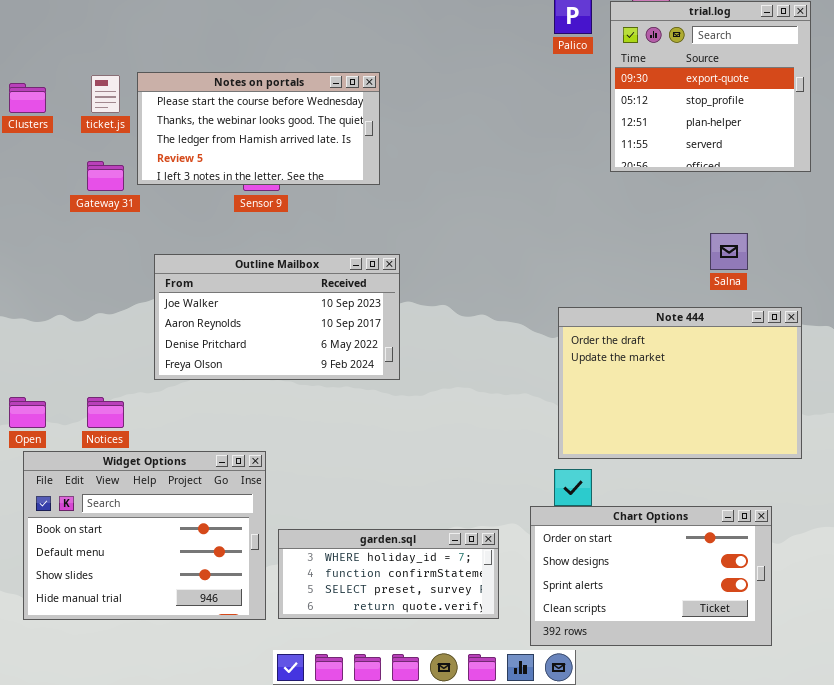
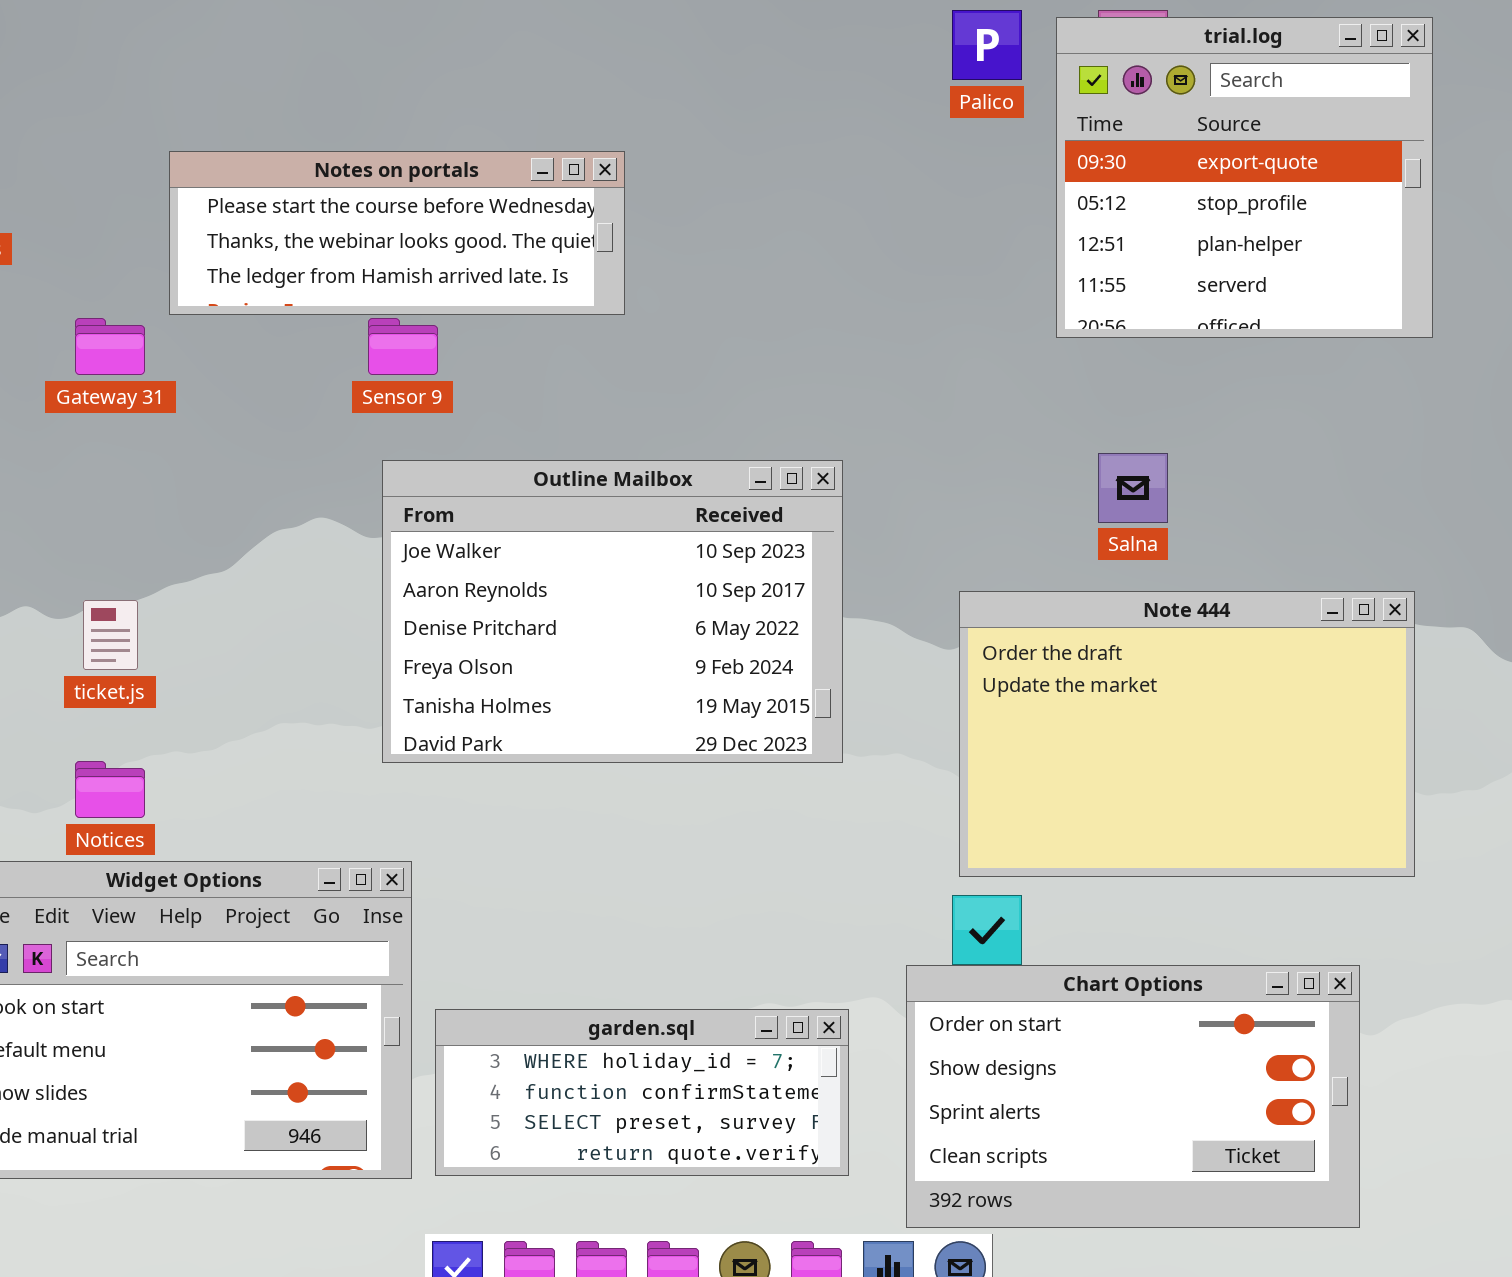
Notes on portals: [137,72,380,185] -> [169,151,625,315], resized
ticket.js: [91,75,120,113] -> [83,600,138,670], moved
Salna: [710,233,748,270] -> [1098,453,1168,523], moved
Outline Mailbox: [154,254,400,380] -> [382,460,843,763], moved, resized

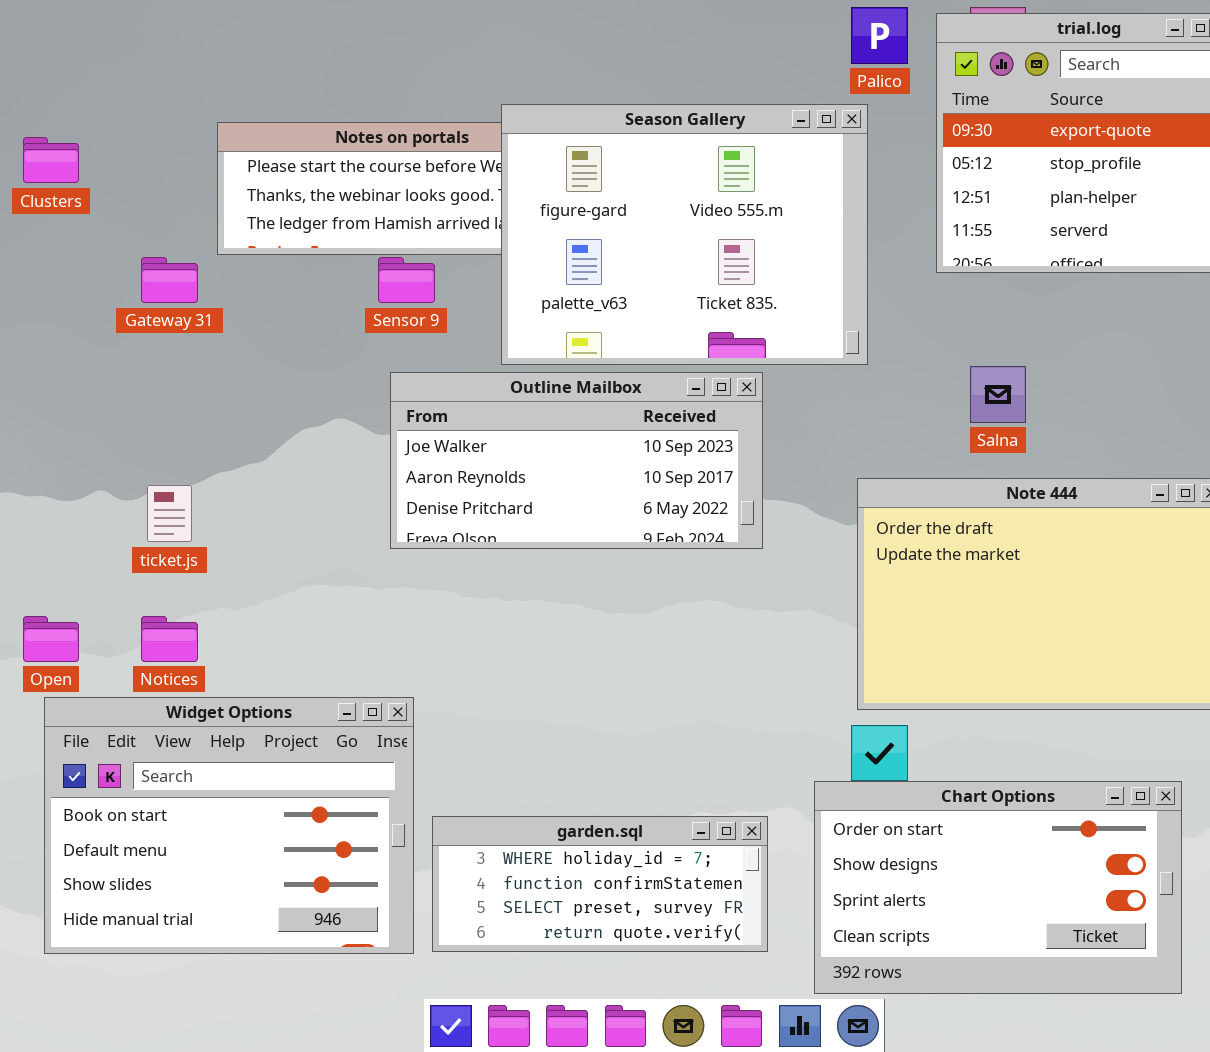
Season Gallery: none -> [501,104,868,365], opened
Outline Mailbox: [382,460,843,763] -> [390,372,763,549], resized

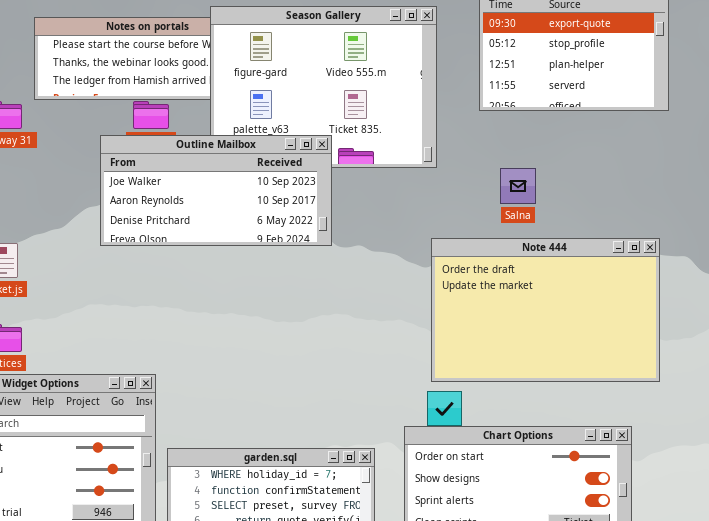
Outline Mailbox: [390,372,763,549] -> [100,135,332,246], moved

